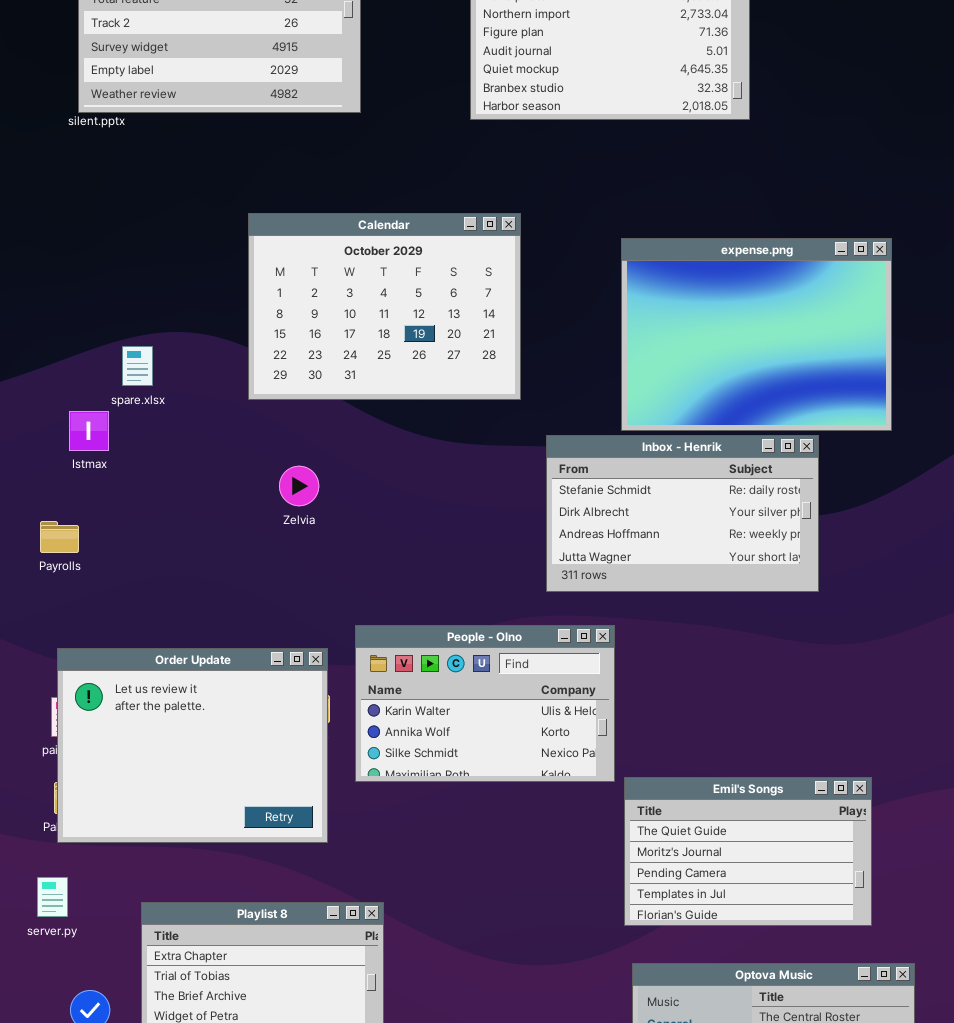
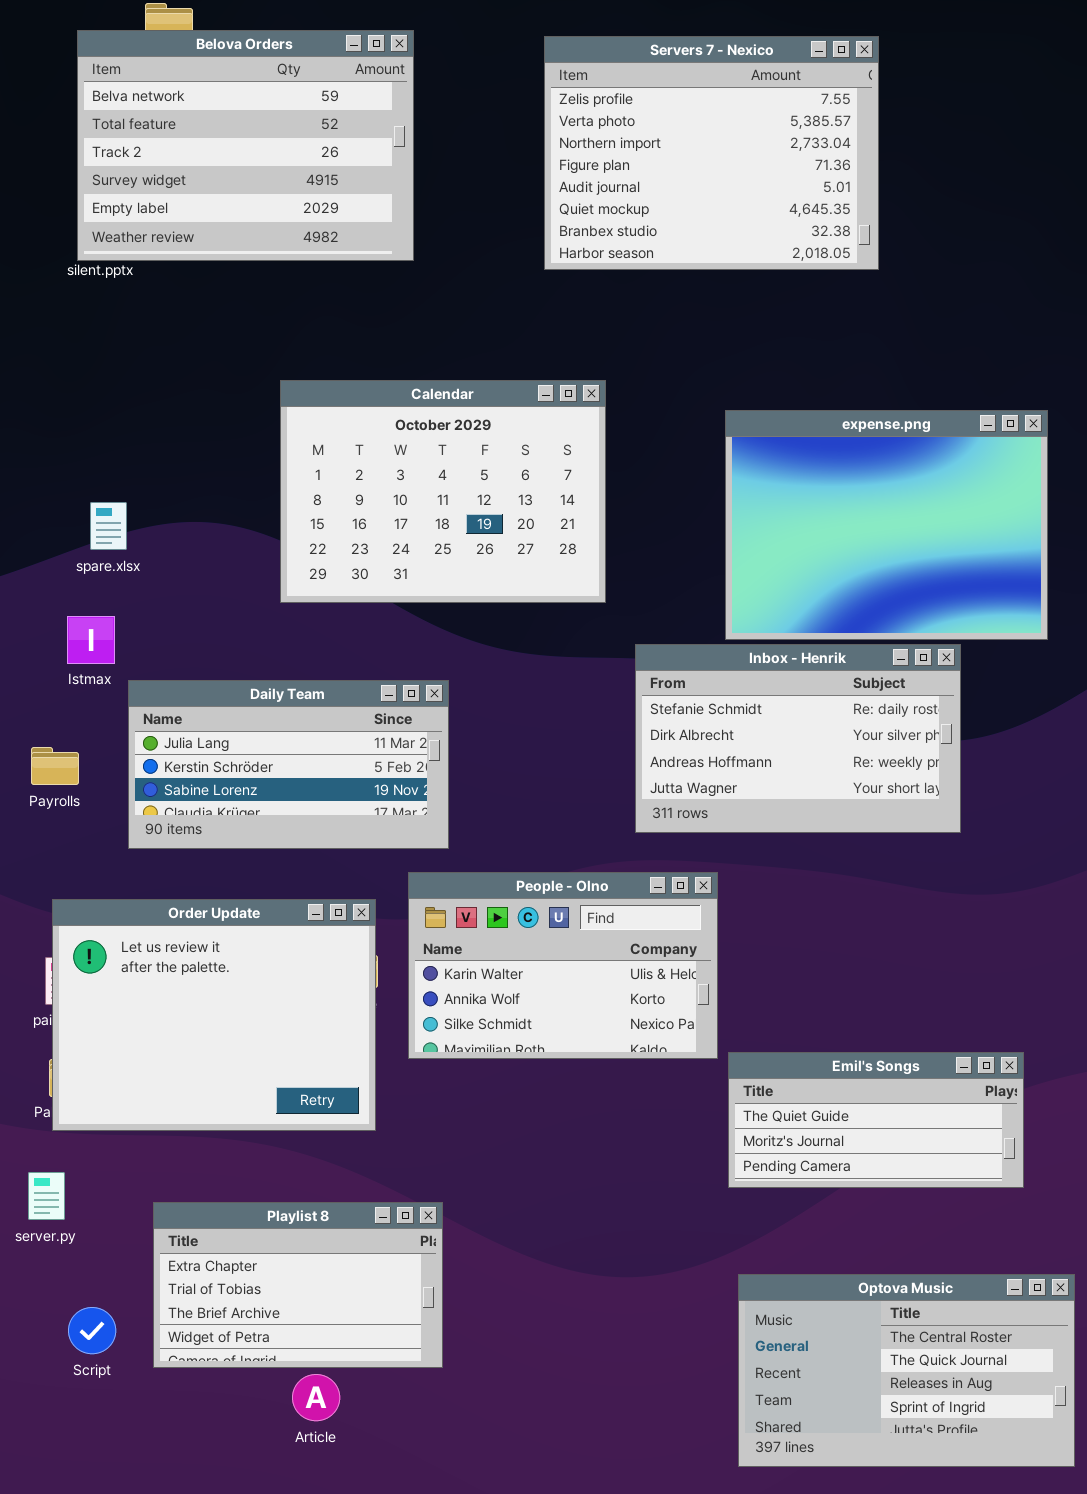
spare.xlsx: [122,346,153,386] -> [90,502,127,550], moved
Daily Team: none -> [128,680,449,849], opened
Emil's Songs: [624,777,872,926] -> [728,1052,1024,1188], resized

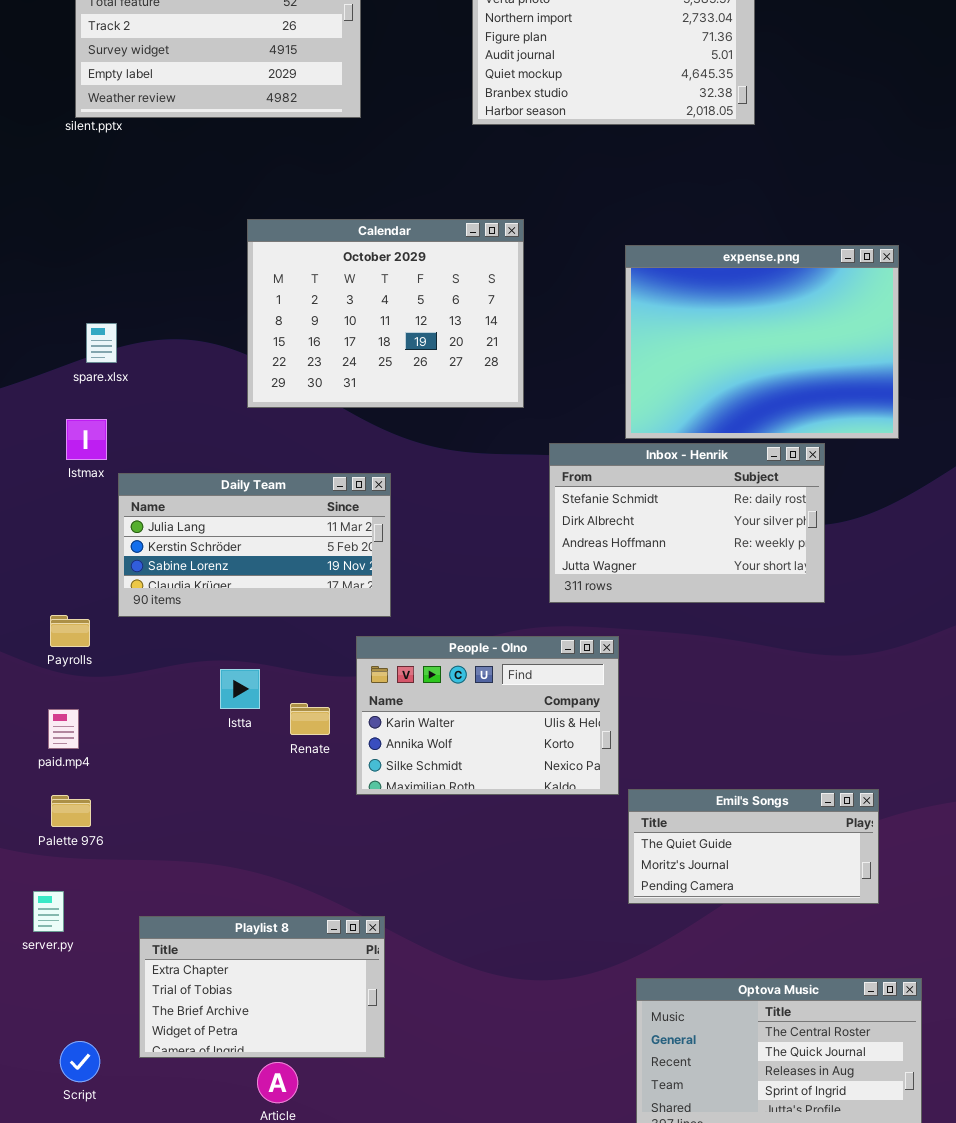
Payrolls: [31,747,79,785] -> [50,615,90,647], moved
Order Update: [52,899,376,1131] -> none, closed
Script: [68,1307,116,1354] -> [60,1041,100,1082], moved

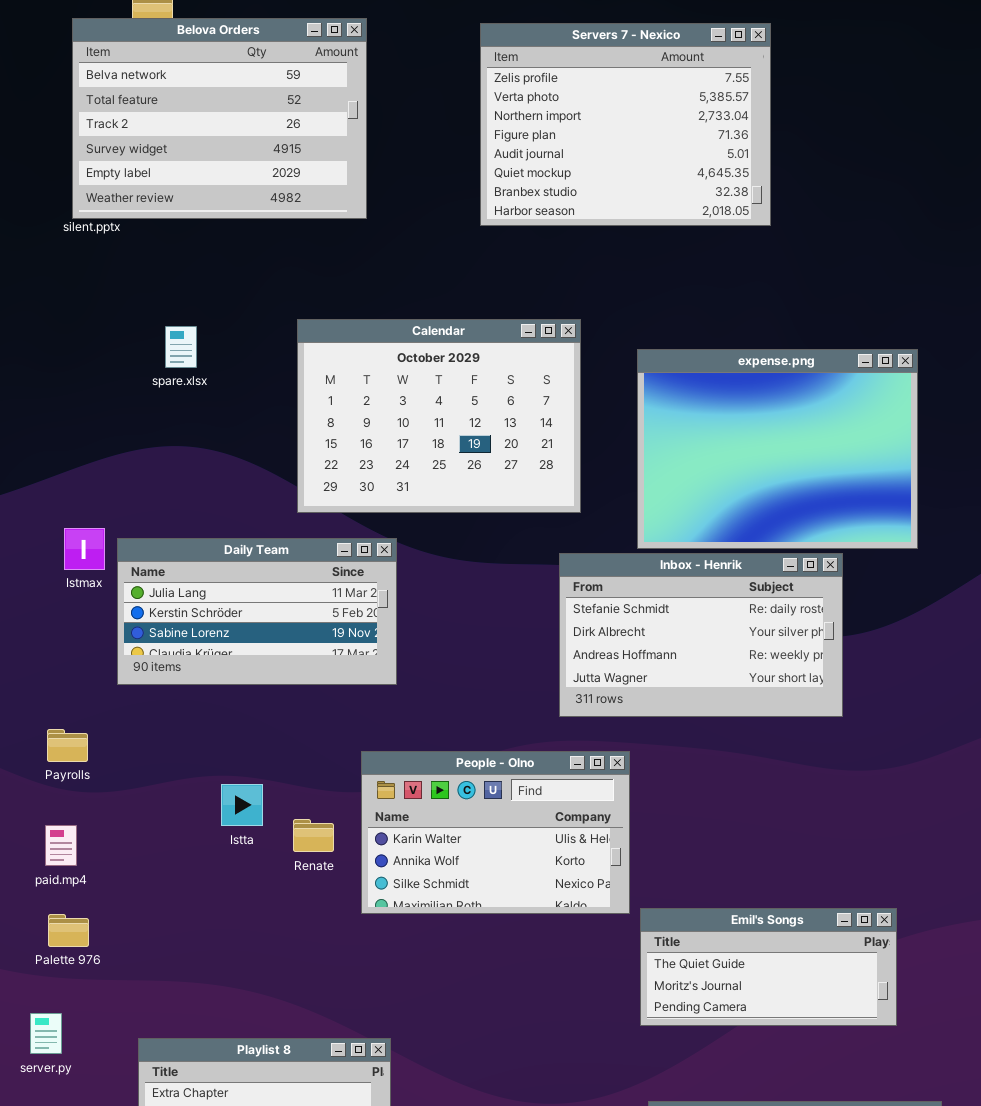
Calendar: [247,219,524,408] -> [297,319,581,513], moved
spare.xlsx: [86,323,117,363] -> [165,326,197,368], moved
Daily Team: [118,473,391,617] -> [117,538,397,685], moved

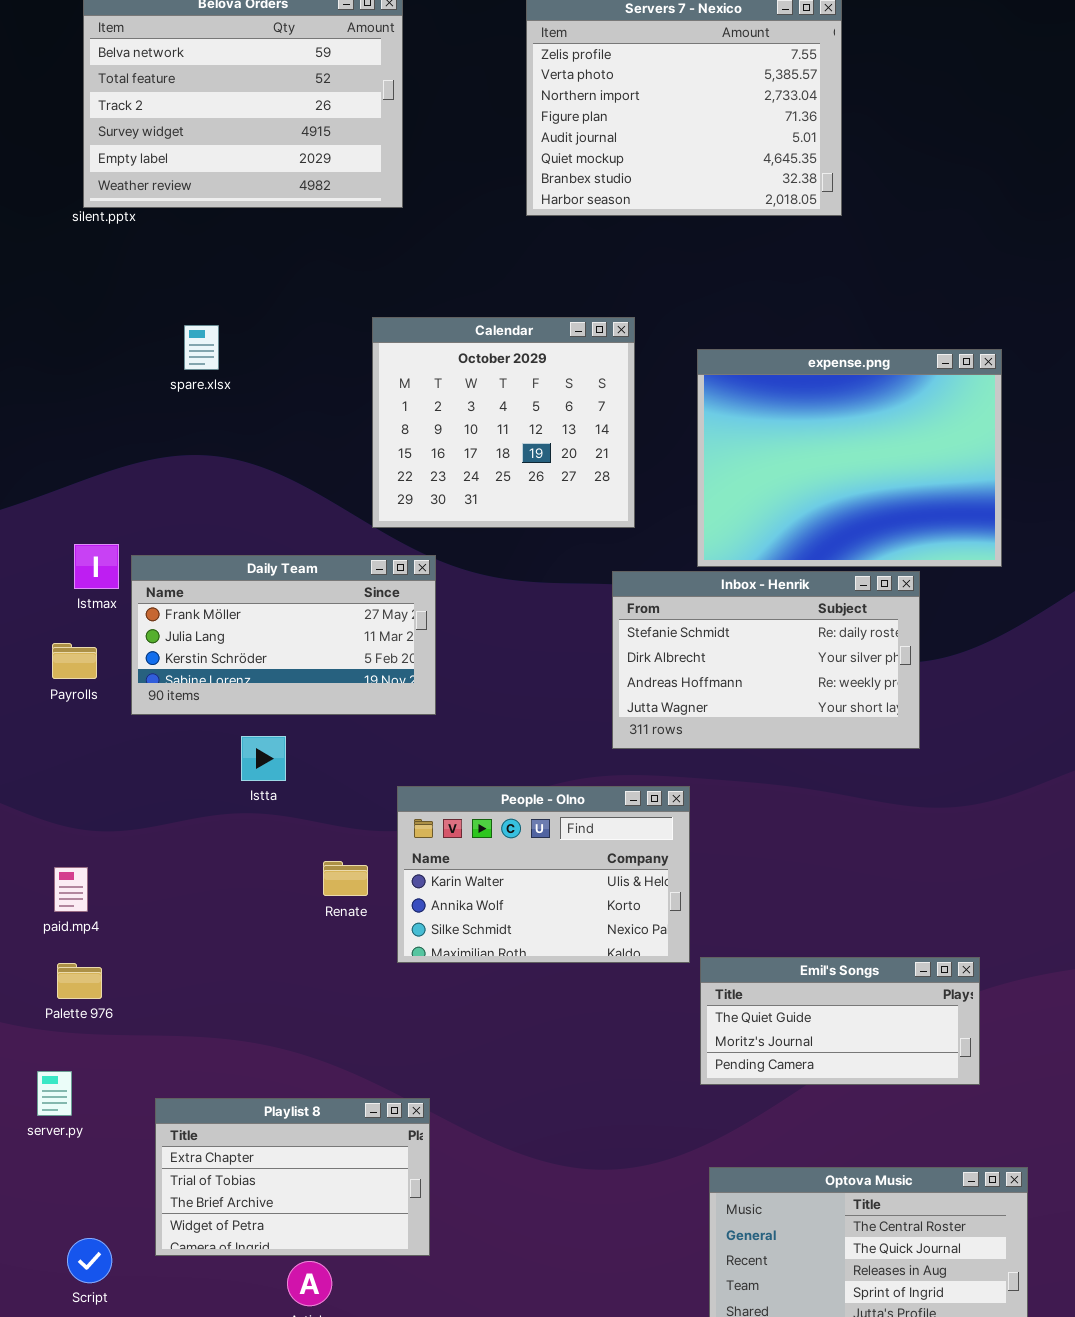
Calendar: [297,319,581,513] -> [372,317,635,528], resized
Daily Team: [117,538,397,685] -> [131,555,436,715], scrolled up 1 row
Payrolls: [47,729,88,762] -> [52,643,97,679], moved
Istta: [221,784,263,826] -> [241,736,286,781], moved

